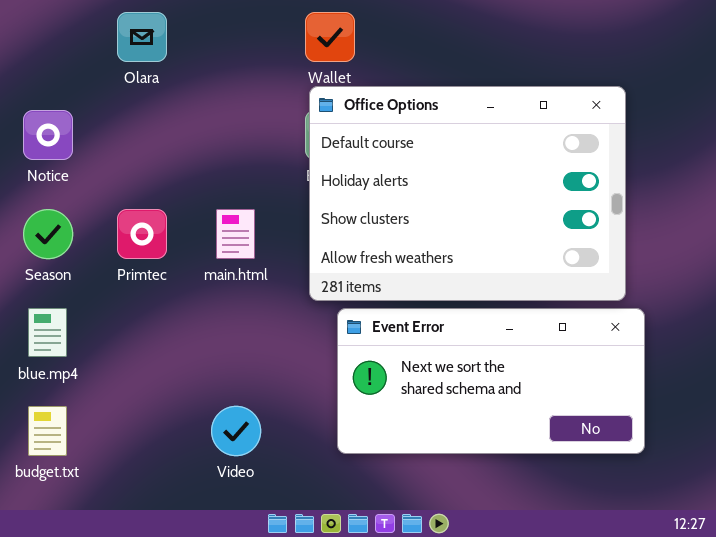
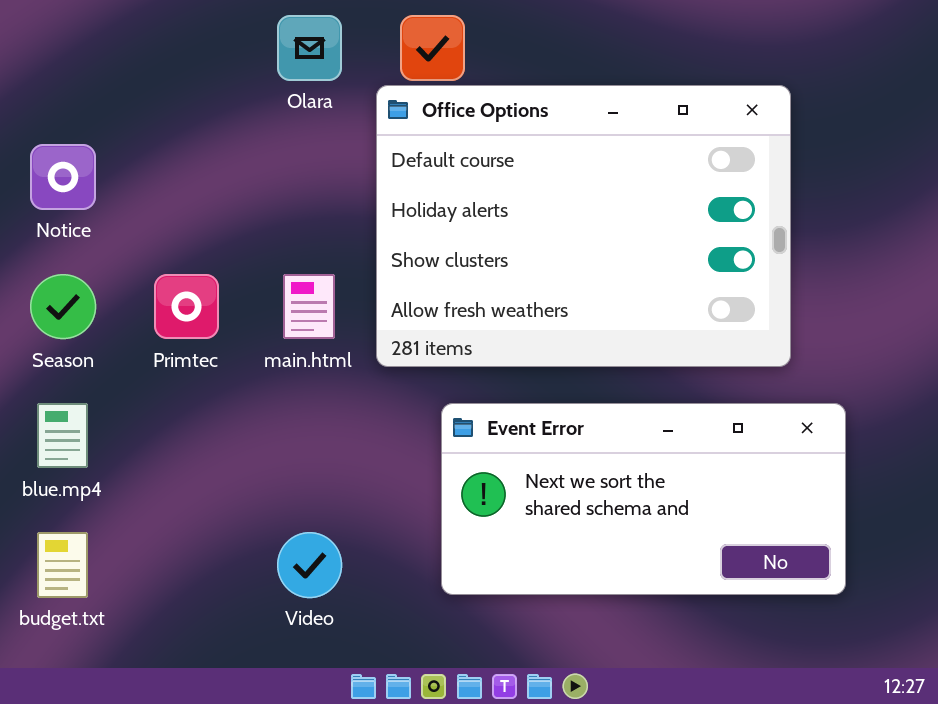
Olara: [117,12,167,62] -> [277,15,342,81], moved
Office Options: [309,86,626,301] -> [376,85,791,367], moved

